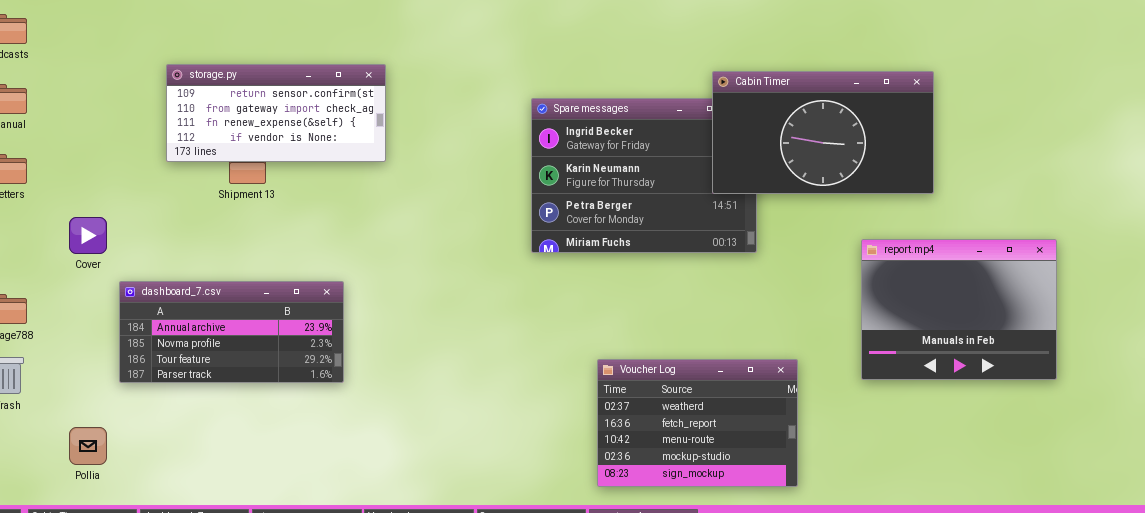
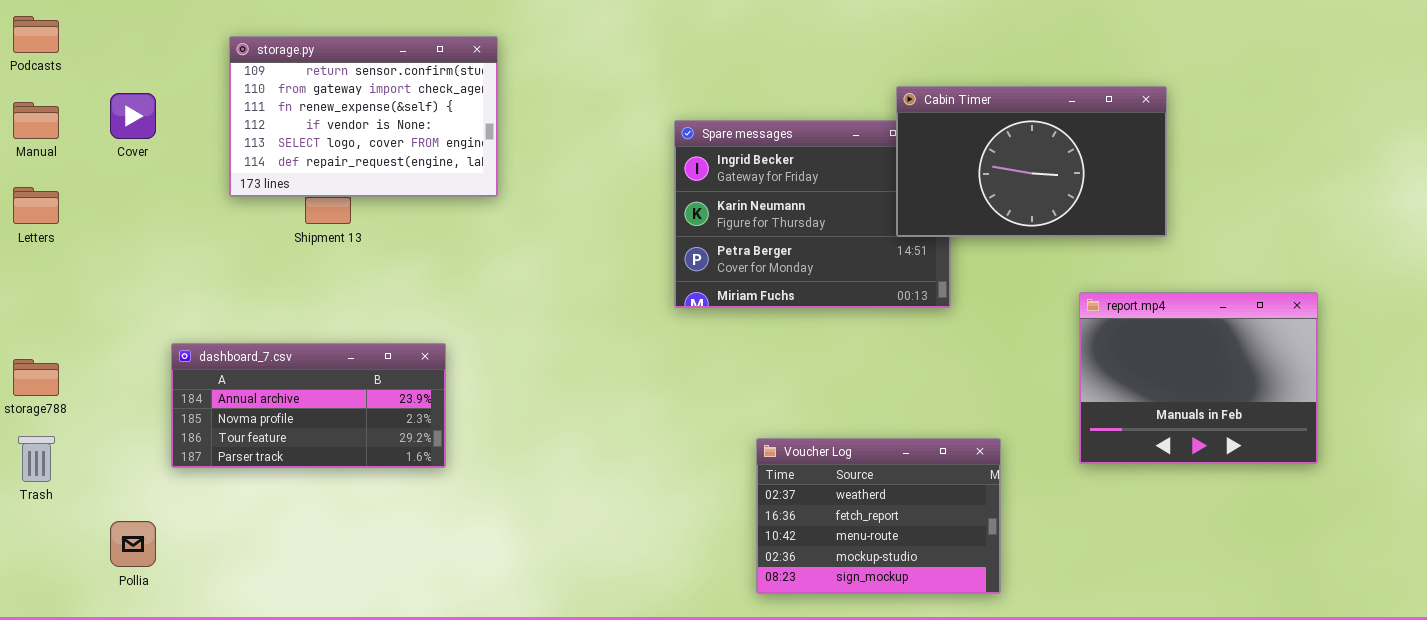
storage.py: [166,64,386,162] -> [229,36,498,197], resized
Cover: [69,217,107,254] -> [110,93,156,139], moved

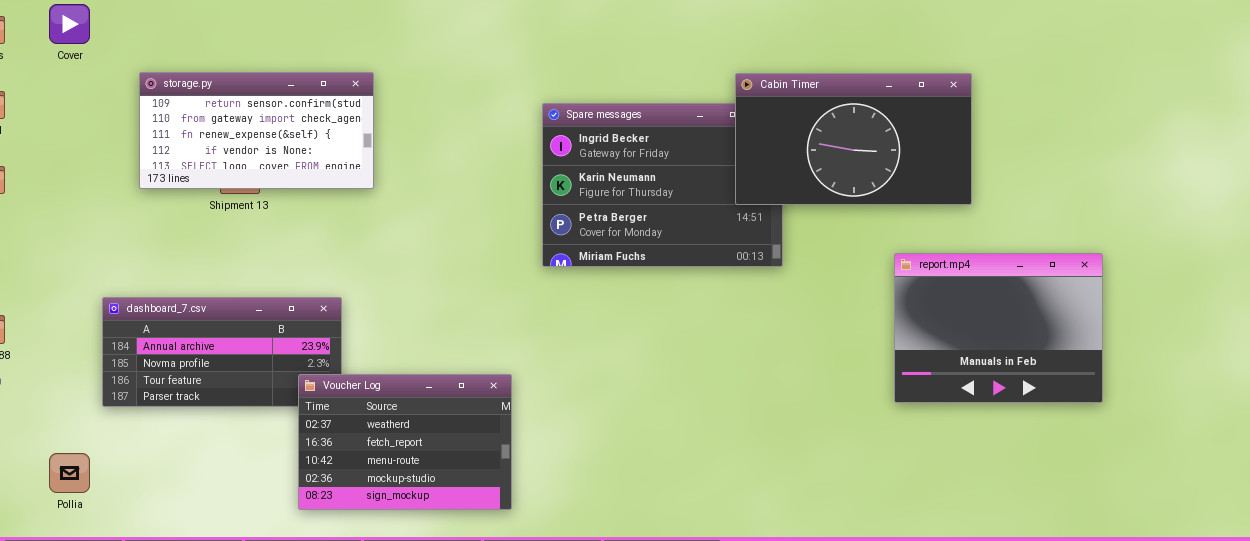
storage.py: [229,36,498,197] -> [139,72,374,189], moved, resized
Cover: [110,93,156,139] -> [49,4,90,44], moved
Voucher Log: [756,438,1001,594] -> [298,374,512,510], moved

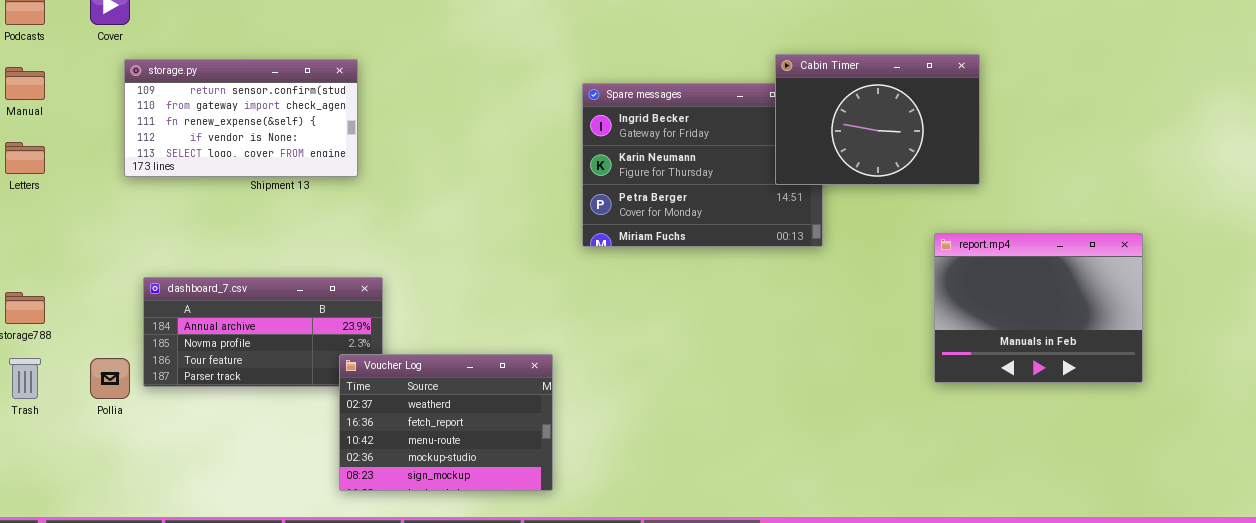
storage.py: [139,72,374,189] -> [124,59,358,177], moved
Cabin Timer: [735,73,972,205] -> [775,54,980,185], resized
Pollia: [49,453,90,493] -> [90,358,130,399], moved

